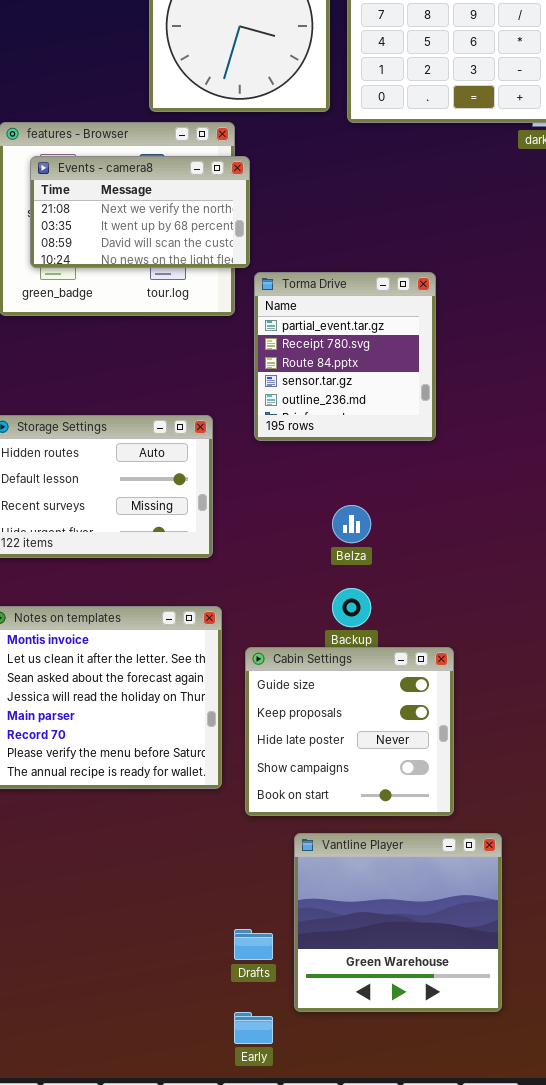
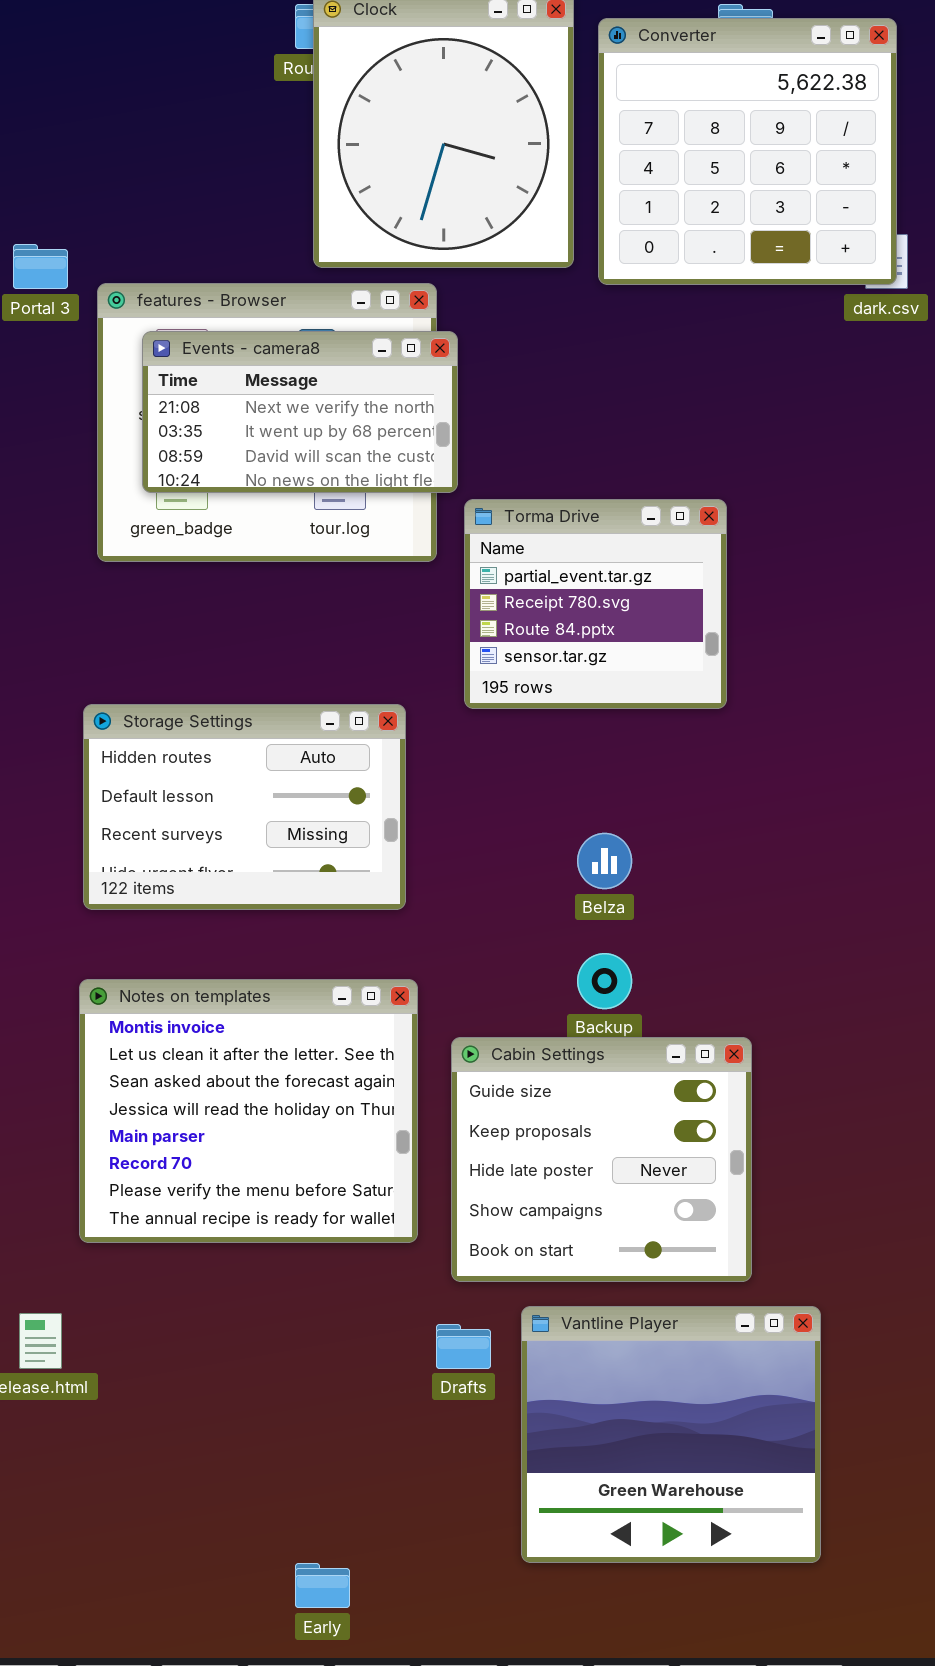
Torma Drive: [254,272,436,441] -> [464,499,727,709], resized
Drafts: [234,929,273,960] -> [436,1324,491,1369], moved
Early: [234,1012,273,1044] -> [295,1563,350,1608], moved

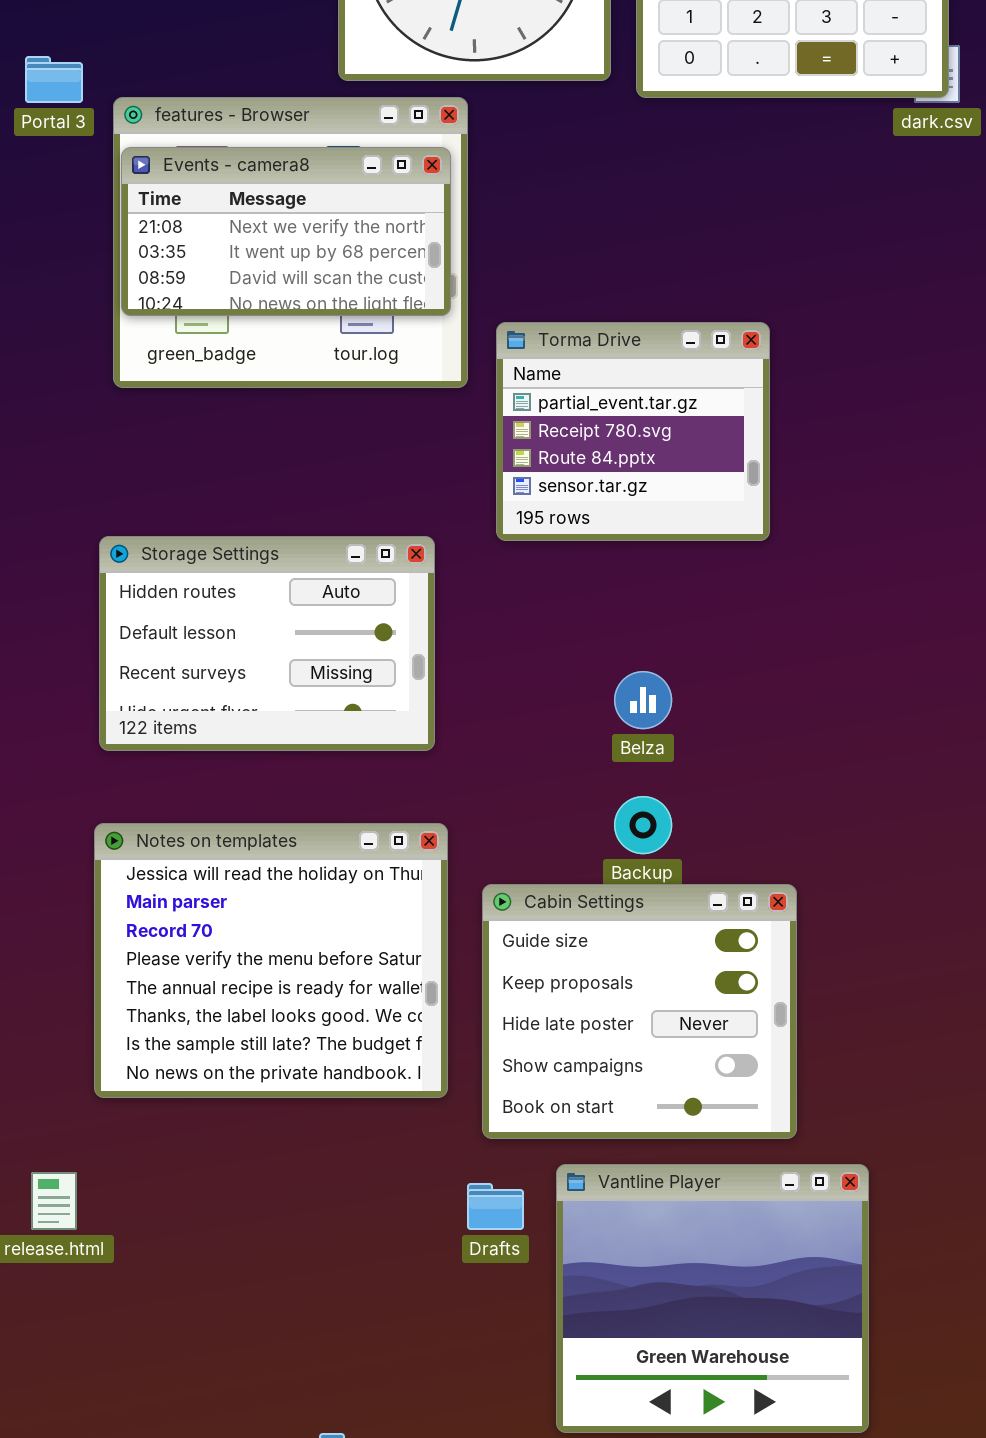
Events - camera8: [142,331,458,493] -> [121,147,451,316], moved
Notes on templates: [79,979,418,1243] -> [94,823,448,1098], scrolled down 3 rows

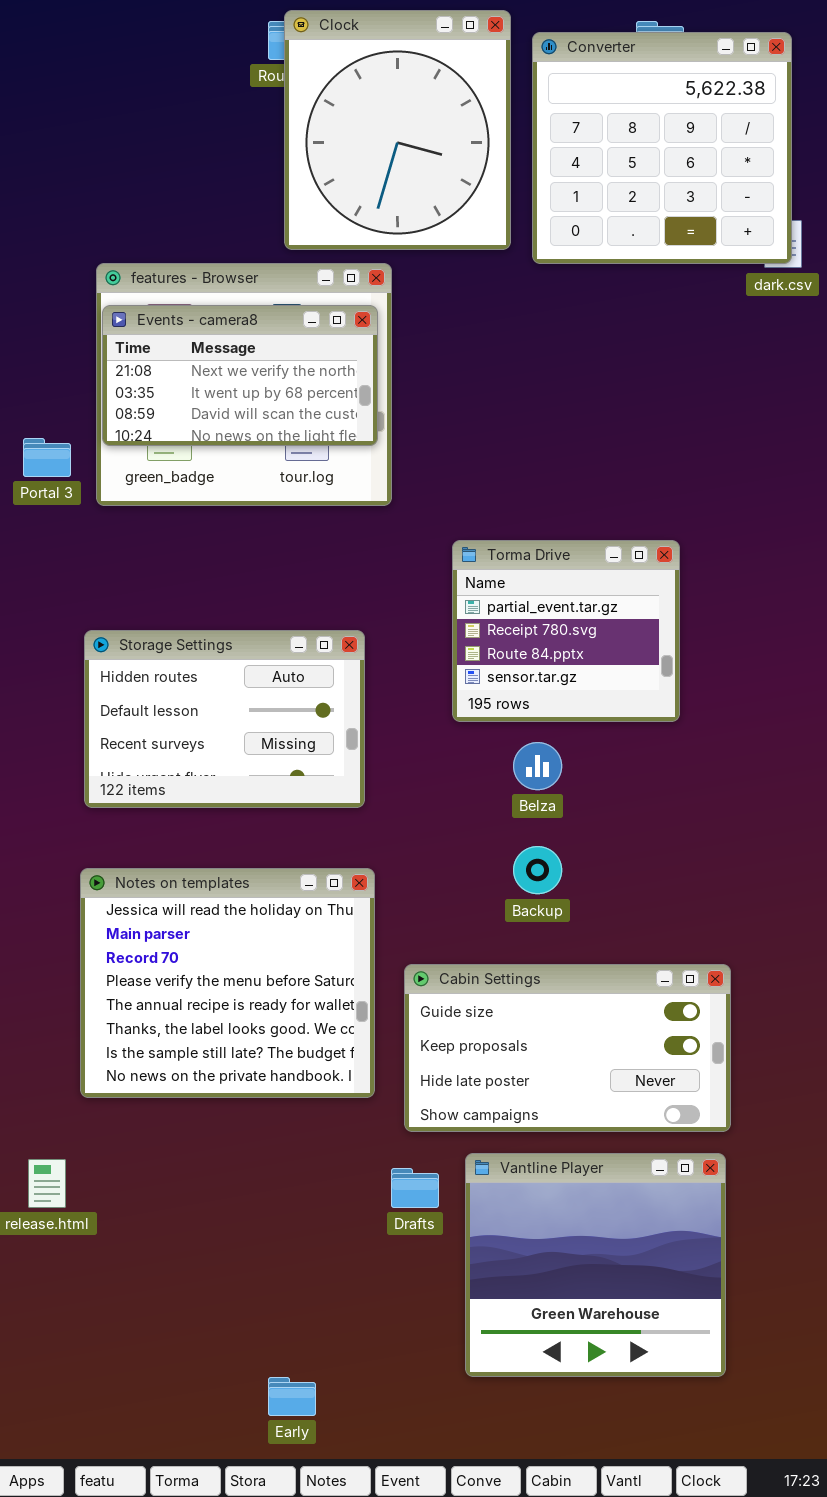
Portal 3: [25,56,83,103] -> [23,438,71,477], moved
Torma Drive: [496,322,770,541] -> [452,540,680,722], moved
Cabin Settings: [482,884,797,1139] -> [404,964,731,1132], resized

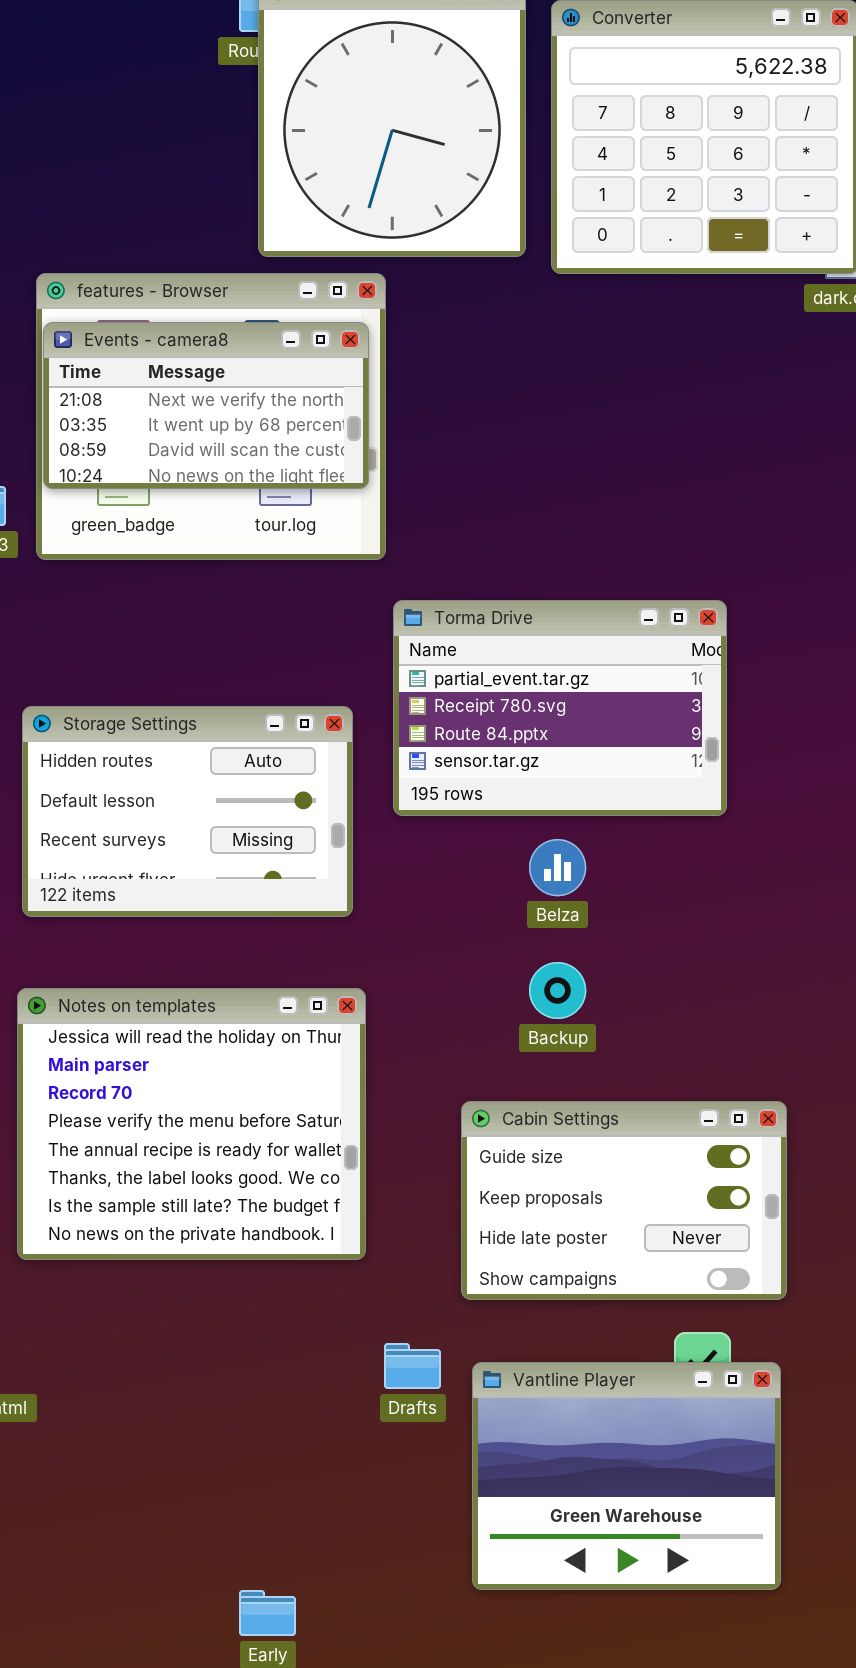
Torma Drive: [452,540,680,722] -> [393,600,727,816], resized
Cabin Settings: [404,964,731,1132] -> [461,1101,787,1300], resized
Vantline Player: [465,1153,726,1377] -> [472,1362,781,1590], resized

